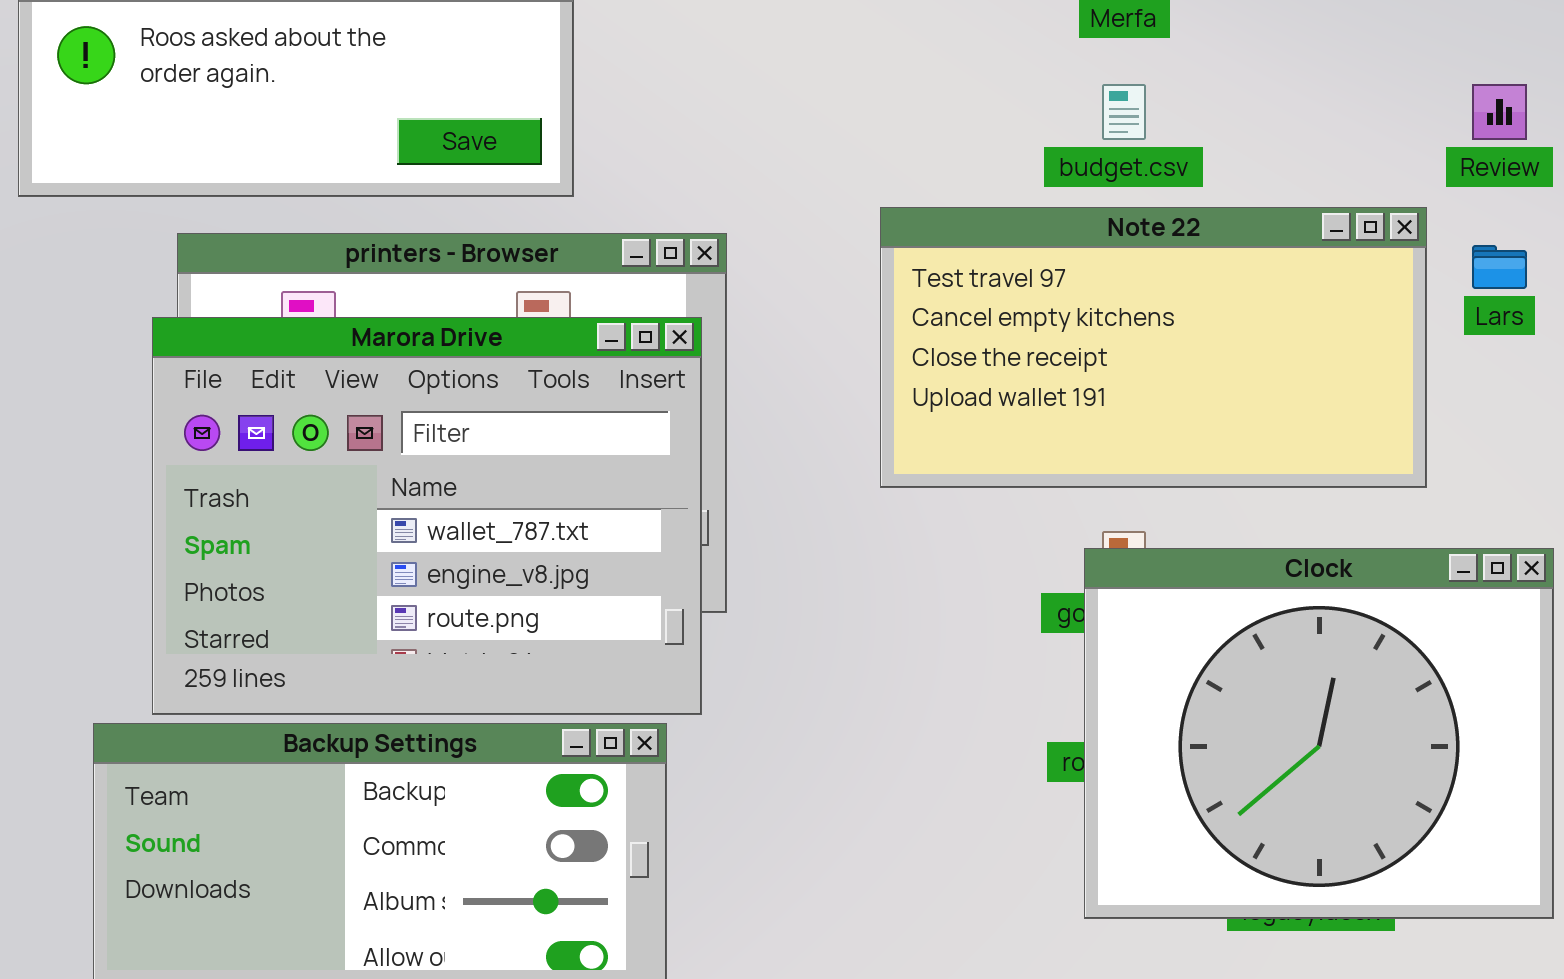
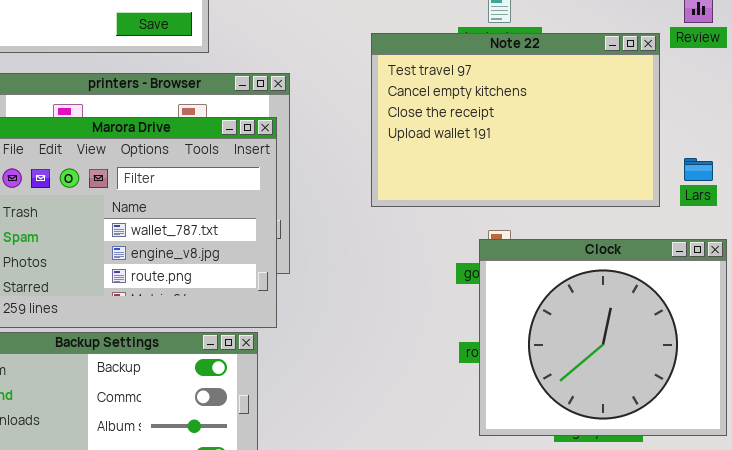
Note 22: [880,207,1427,488] -> [371,33,660,207], resized
Lars: [1472,245,1527,289] -> [684,158,713,181], moved

